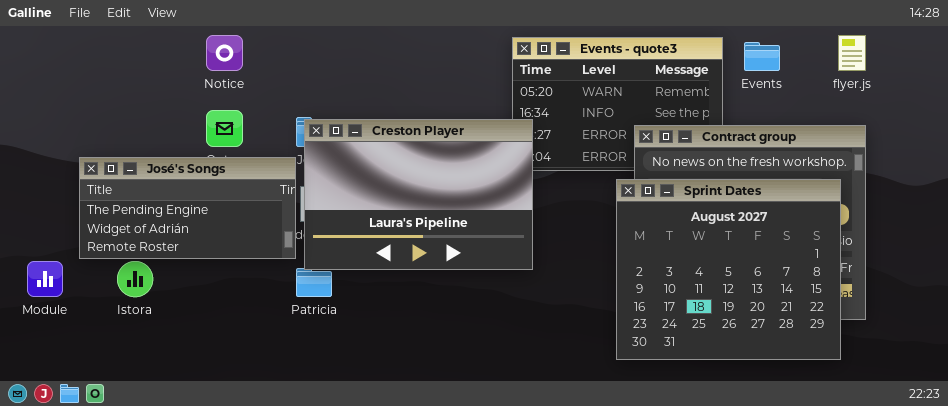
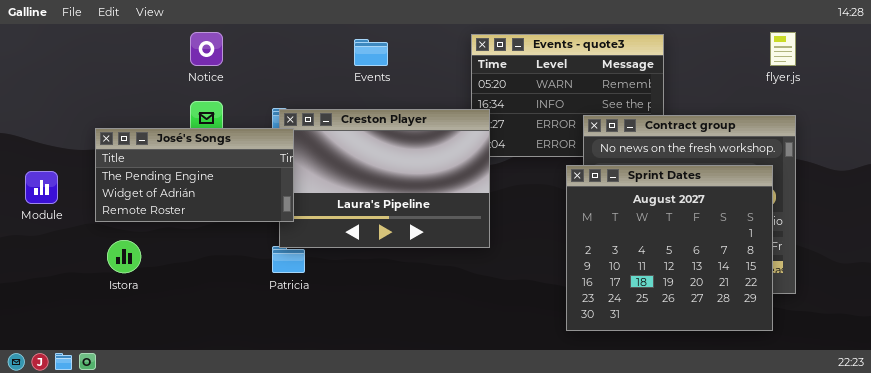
Events: [744,42,780,71] -> [354,39,388,66], moved
José's Songs: [79,157,296,259] -> [95,128,294,222], moved
Module: [27,261,63,297] -> [25,171,58,204], moved

